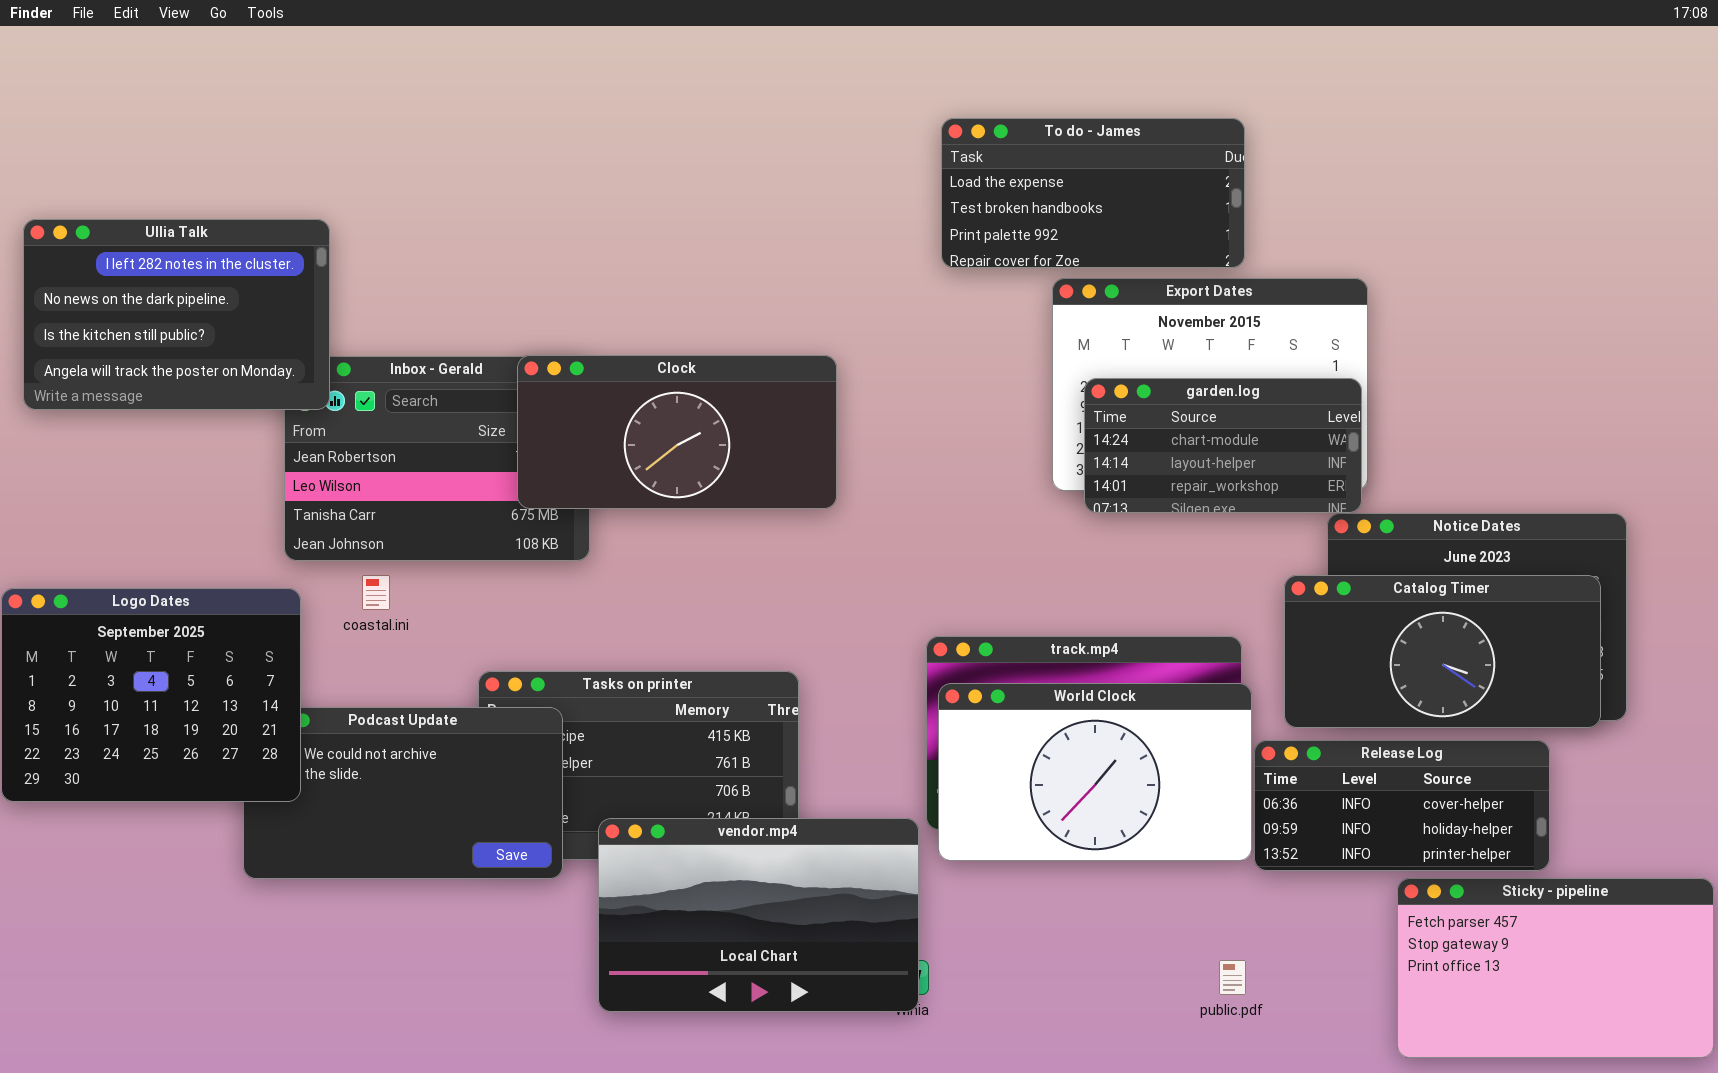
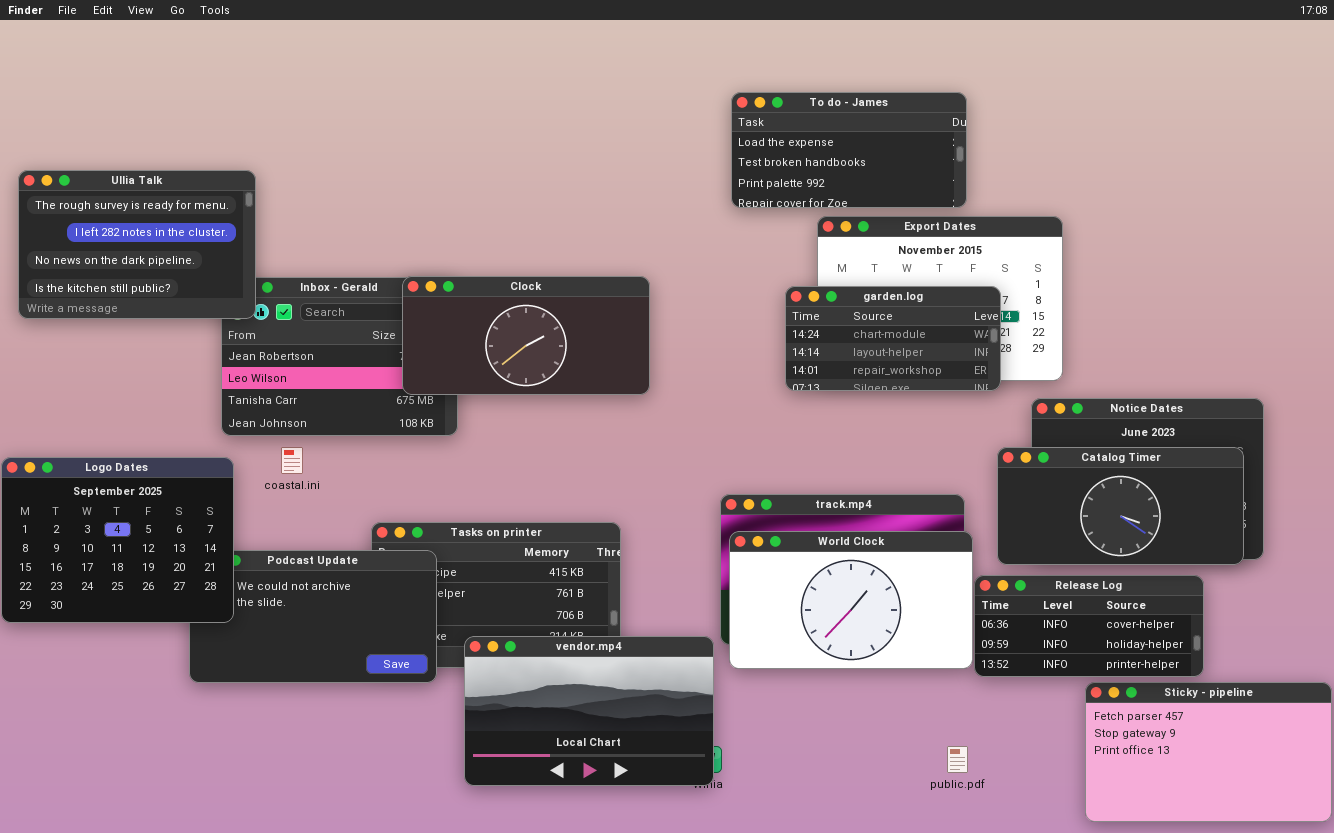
Ullia Talk: [23,219,330,410] -> [18,170,256,319], scrolled up 1 row
garden.log: [1084,378,1362,513] -> [785,286,1001,391], moved

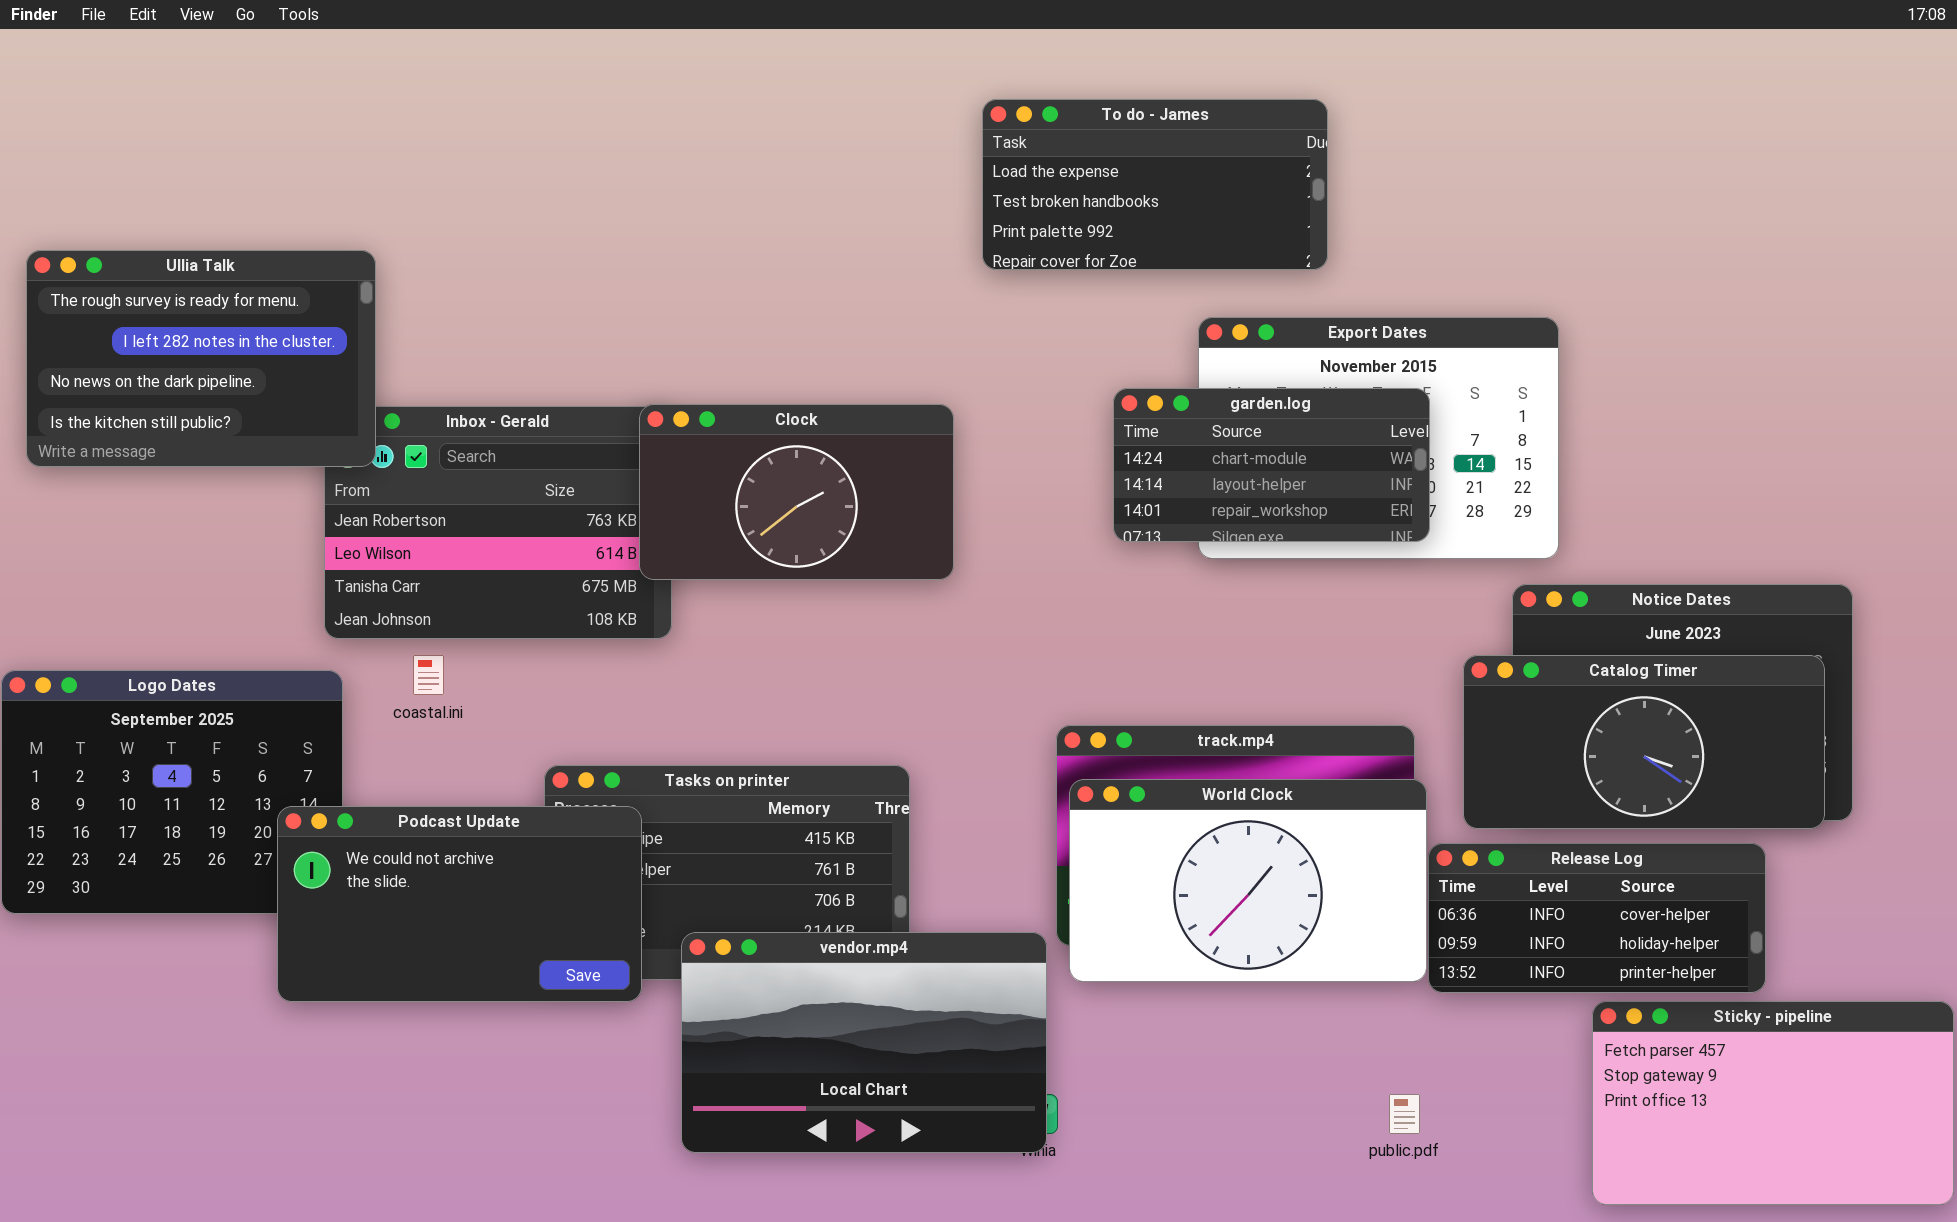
To do - James: [731,92,967,208] -> [982,99,1328,270], moved
Clock: [402,276,650,395] -> [639,404,954,580], resized
garden.log: [785,286,1001,391] -> [1113,388,1430,542], moved
Podcast Update: [189,550,437,683] -> [277,806,642,1002], raised

